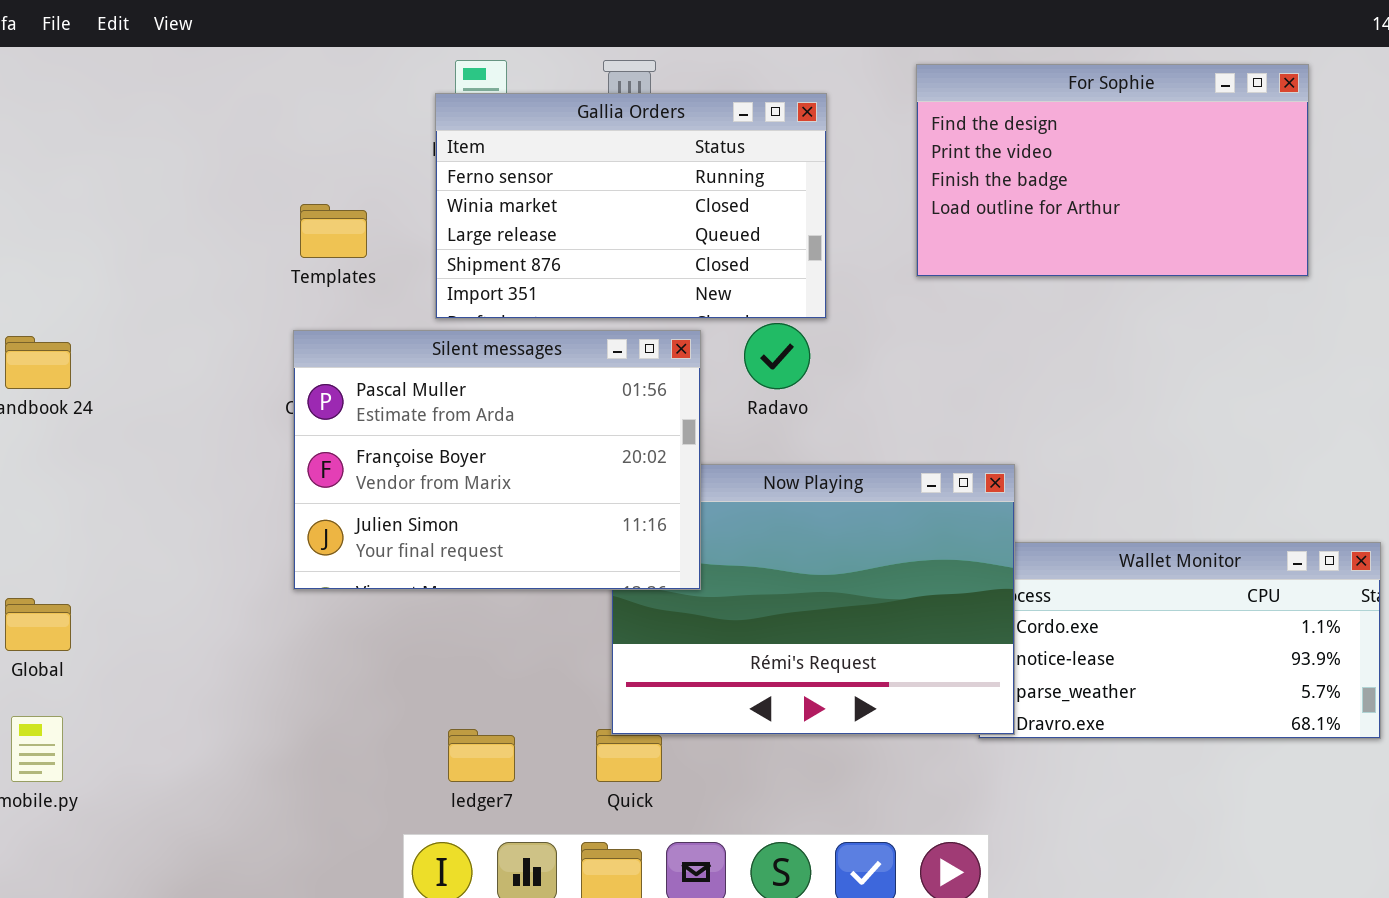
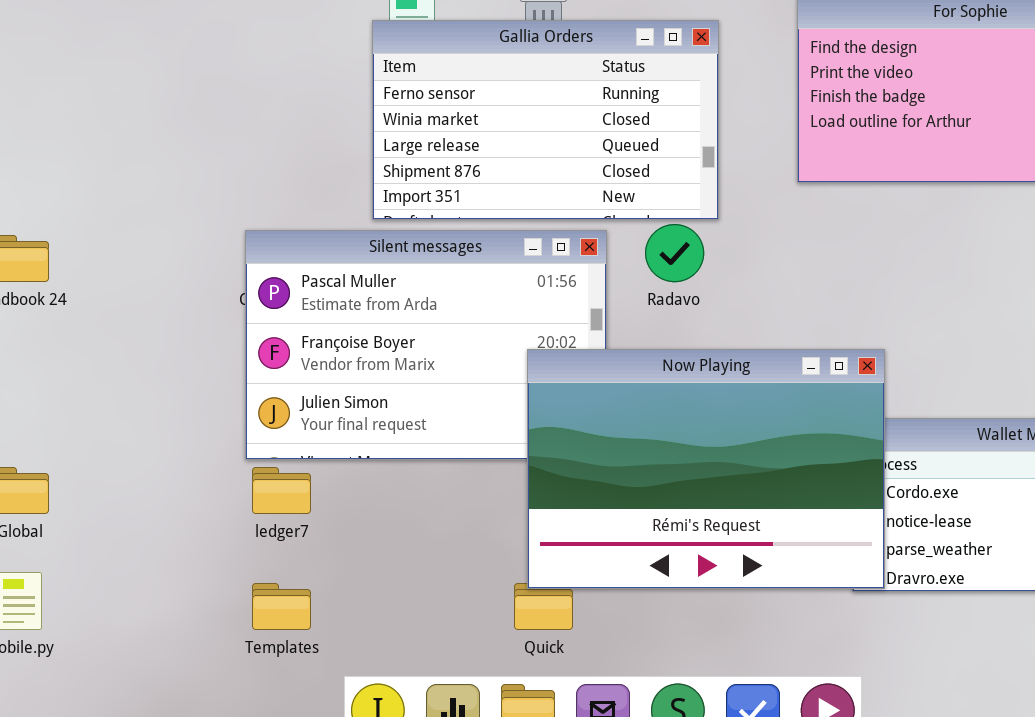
Templates: [300,204,367,258] -> [252,583,311,630], moved
Now Playing: [611,464,1015,735] -> [527,349,885,589], raised
ledger7: [448,729,515,782] -> [252,467,311,514], moved

